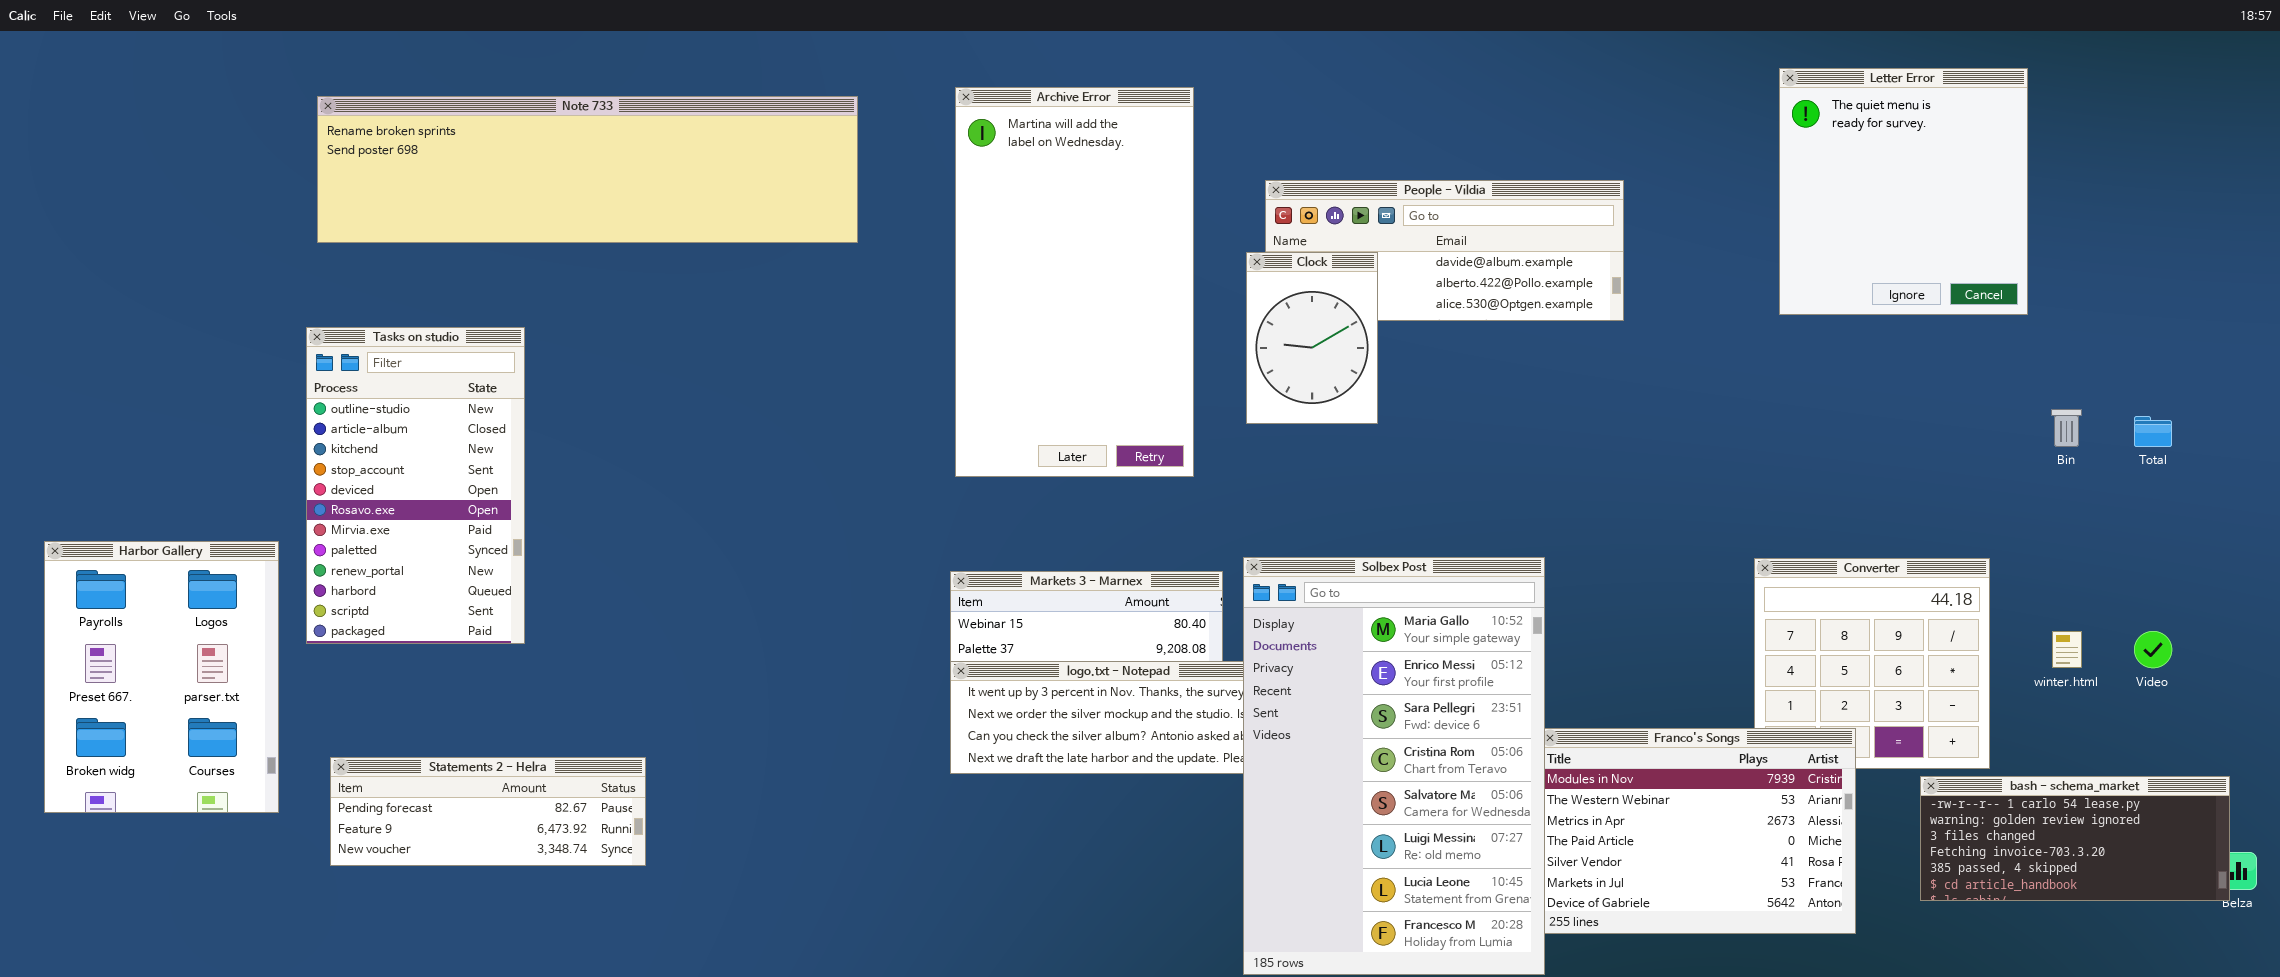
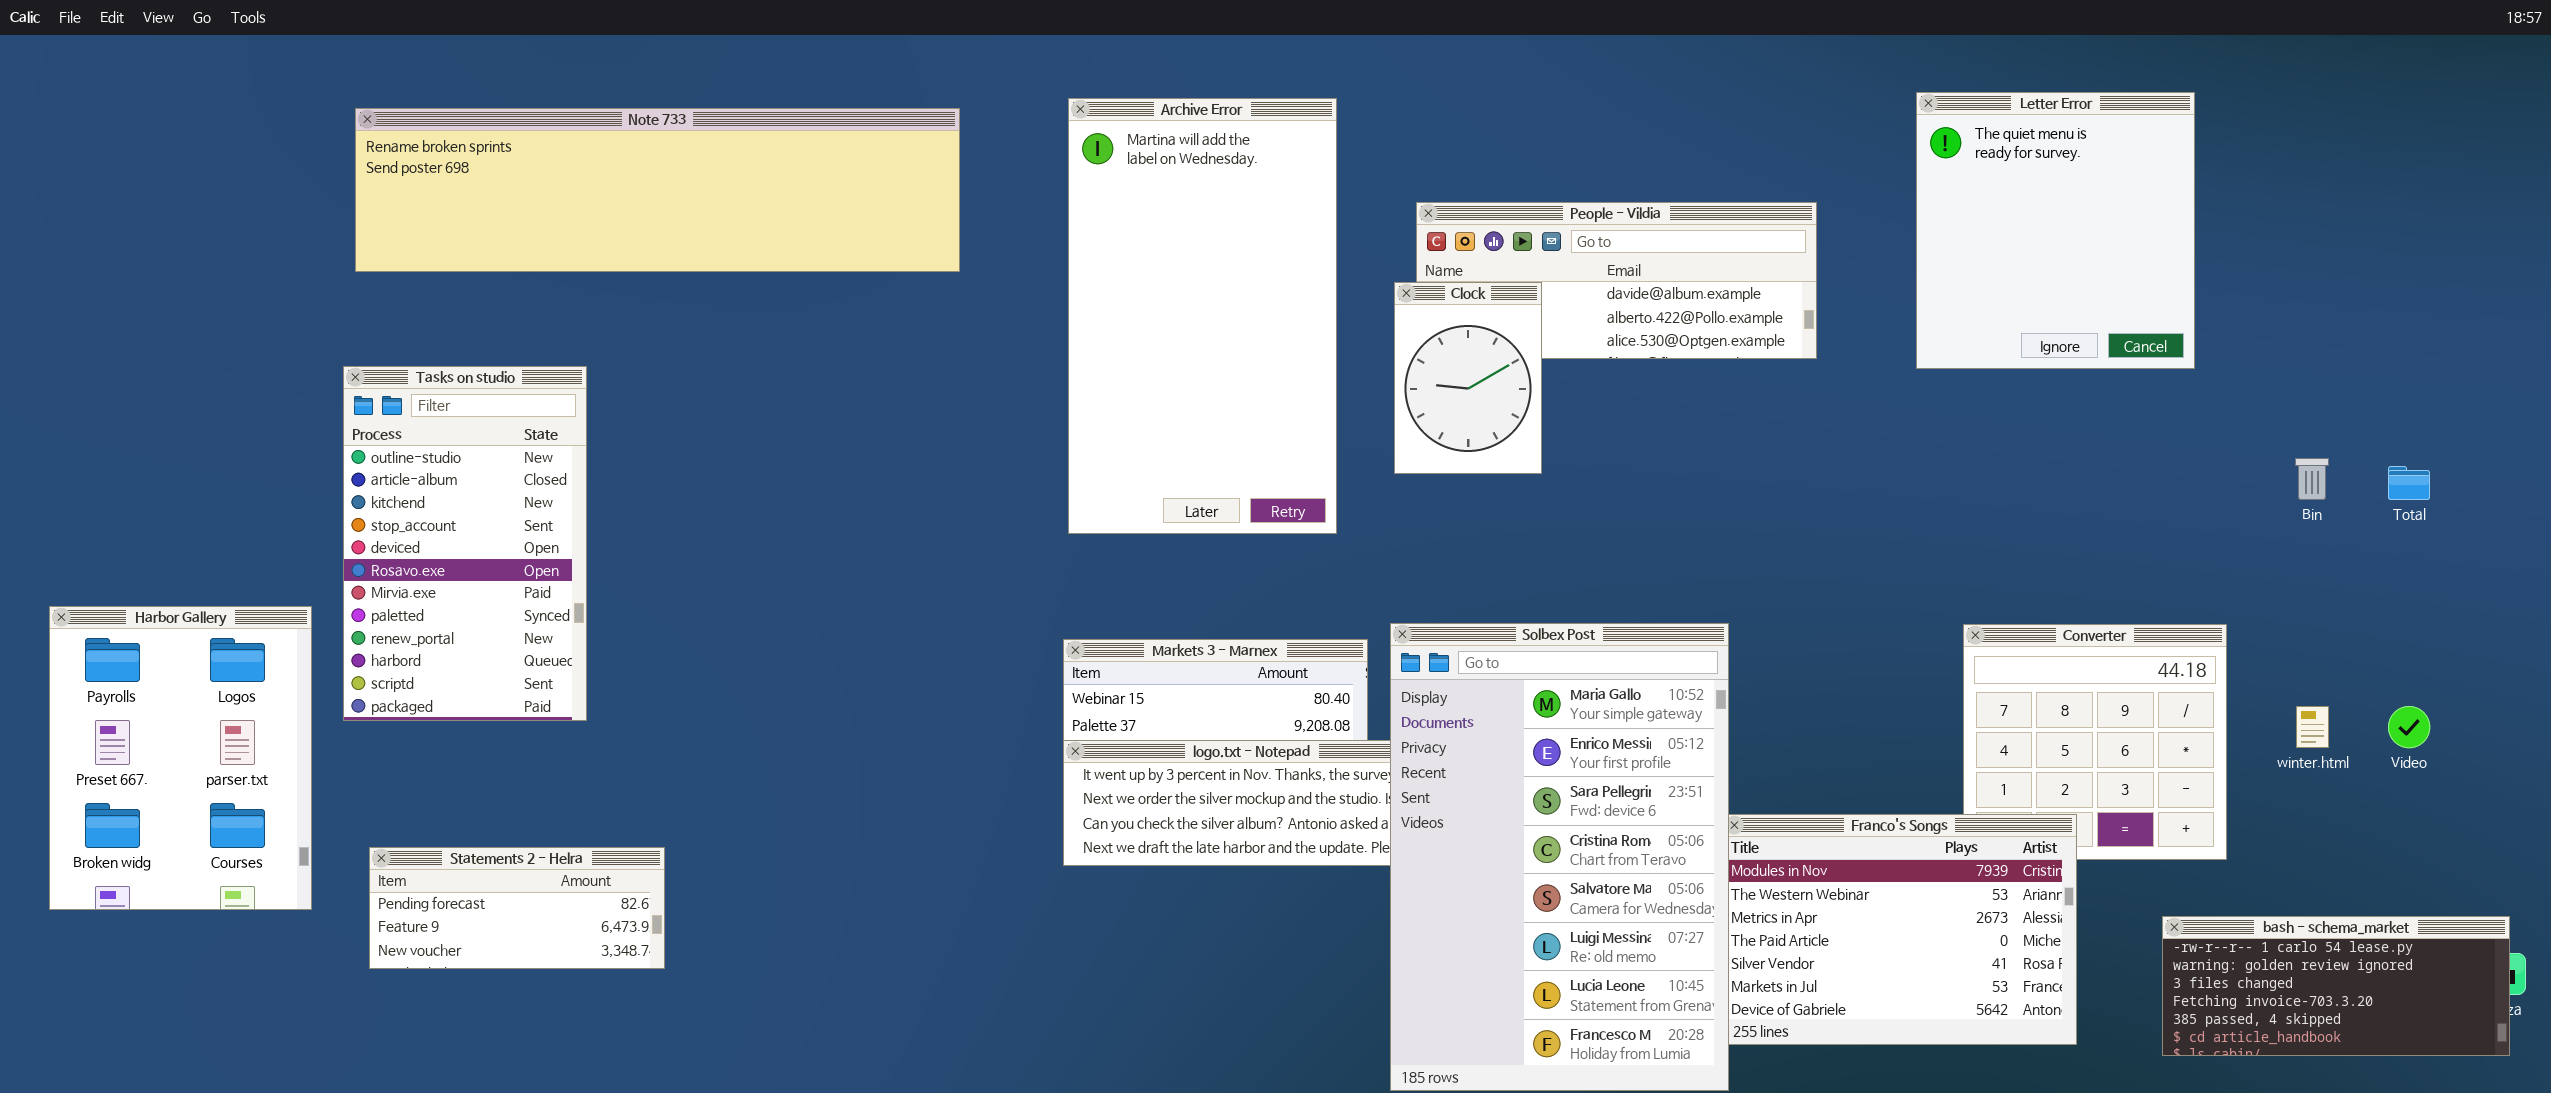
Letter Error: [1779,68,2028,315] -> [1916,92,2195,369], moved
Statements 2 - Helra: [330,757,646,866] -> [369,847,665,969], resized
bash - schema_market: [1920,776,2230,901] -> [2162,916,2510,1056], moved

